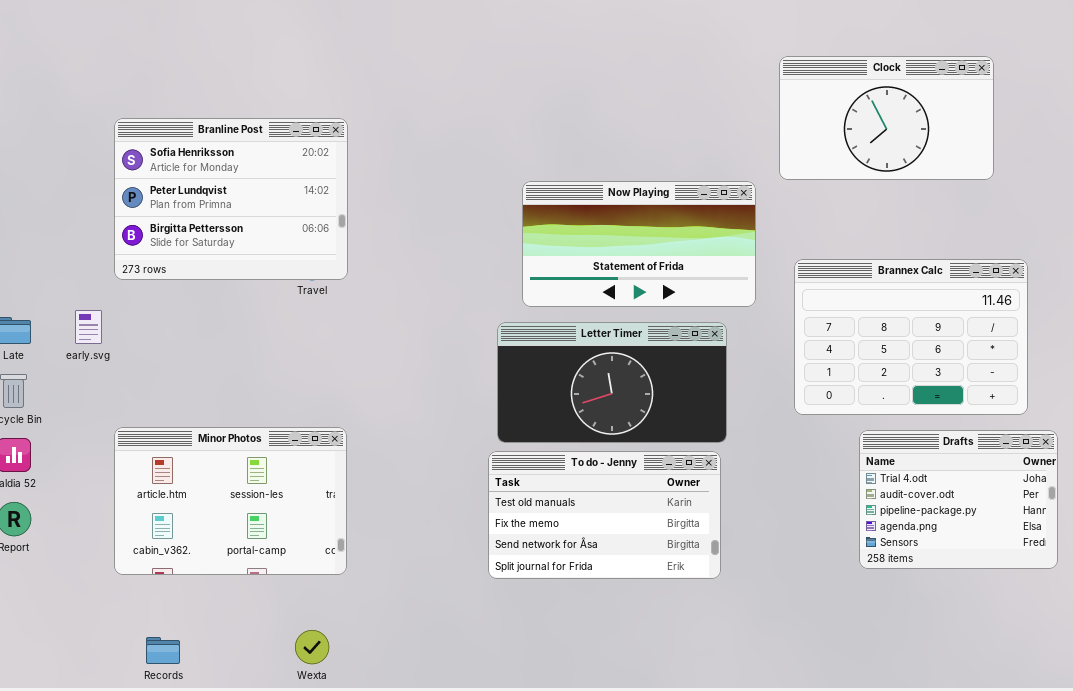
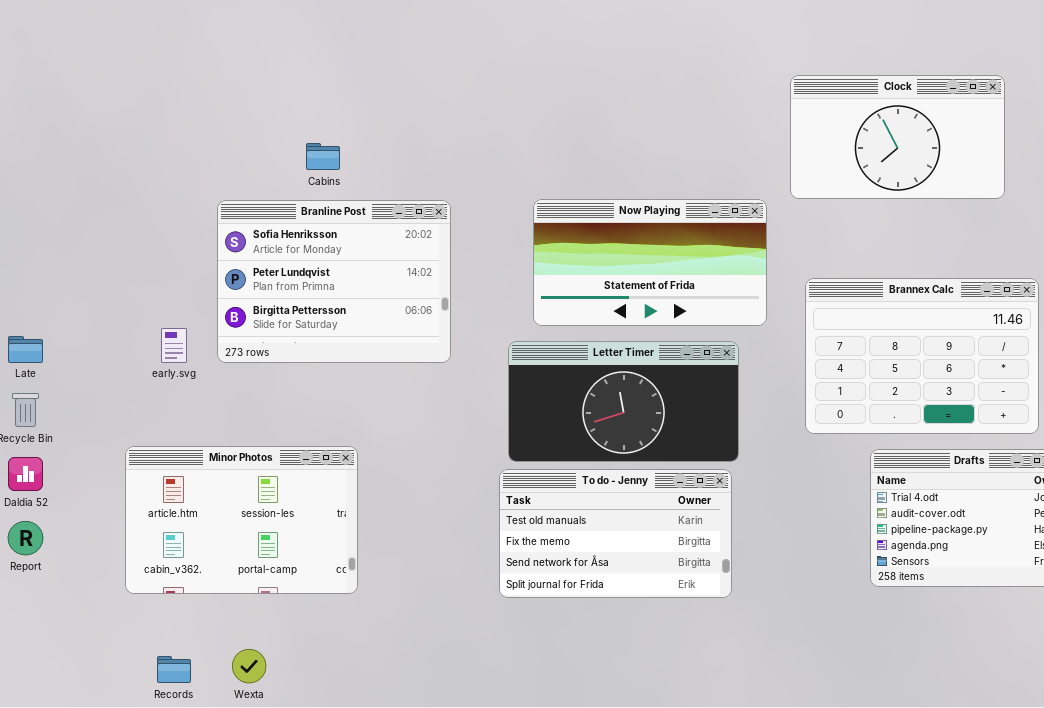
Branline Post: [114,118,348,280] -> [217,200,451,363], moved
early.svg: [75,310,102,344] -> [161,328,187,363], moved
Wexta: [295,630,329,664] -> [232,649,266,683], moved

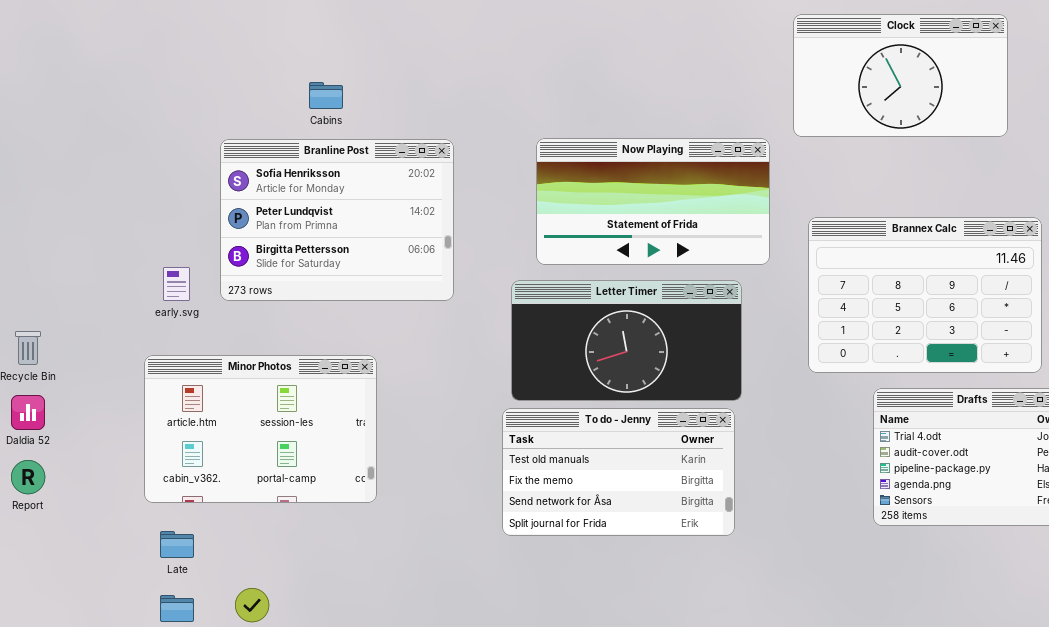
Late: [8,336,43,363] -> [160,531,194,558], moved
Minor Photos: [125,446,358,594] -> [144,355,377,503], moved

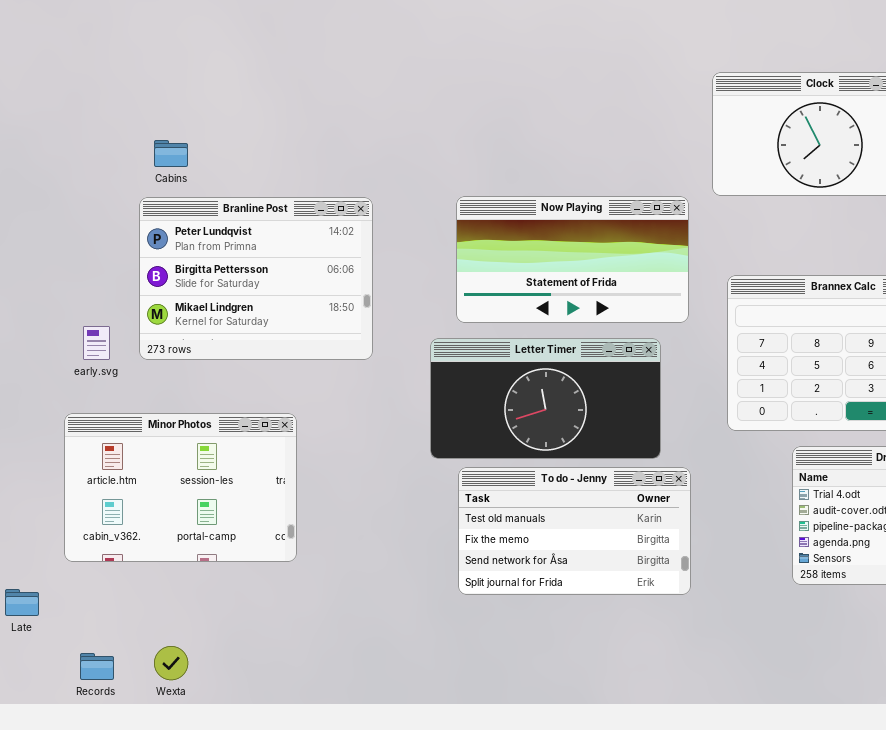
Cabins: [309,82,343,109] -> [154,140,188,167], moved
Branline Post: [220,139,454,301] -> [139,197,373,360], scrolled down 1 row
To do - Jenny: [502,408,735,536] -> [458,467,691,595], moved
Late: [160,531,194,558] -> [5,589,39,616], moved

